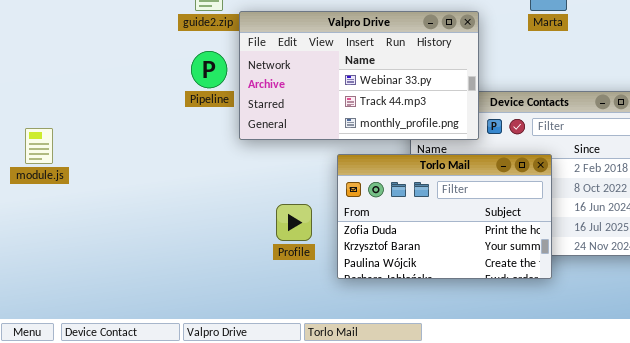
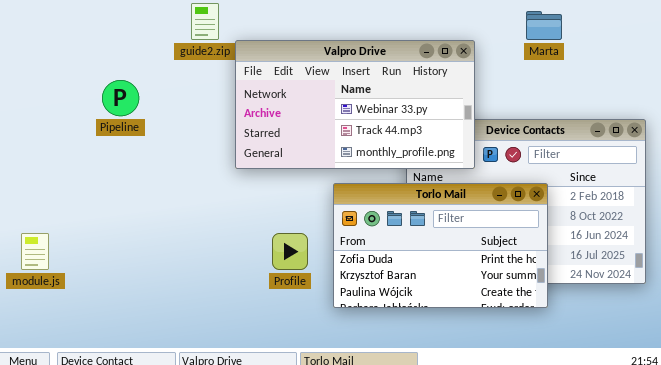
Pipeline: [191,51,227,88] -> [102,80,139,116], moved
module.js: [25,128,53,164] -> [21,233,49,270], moved

